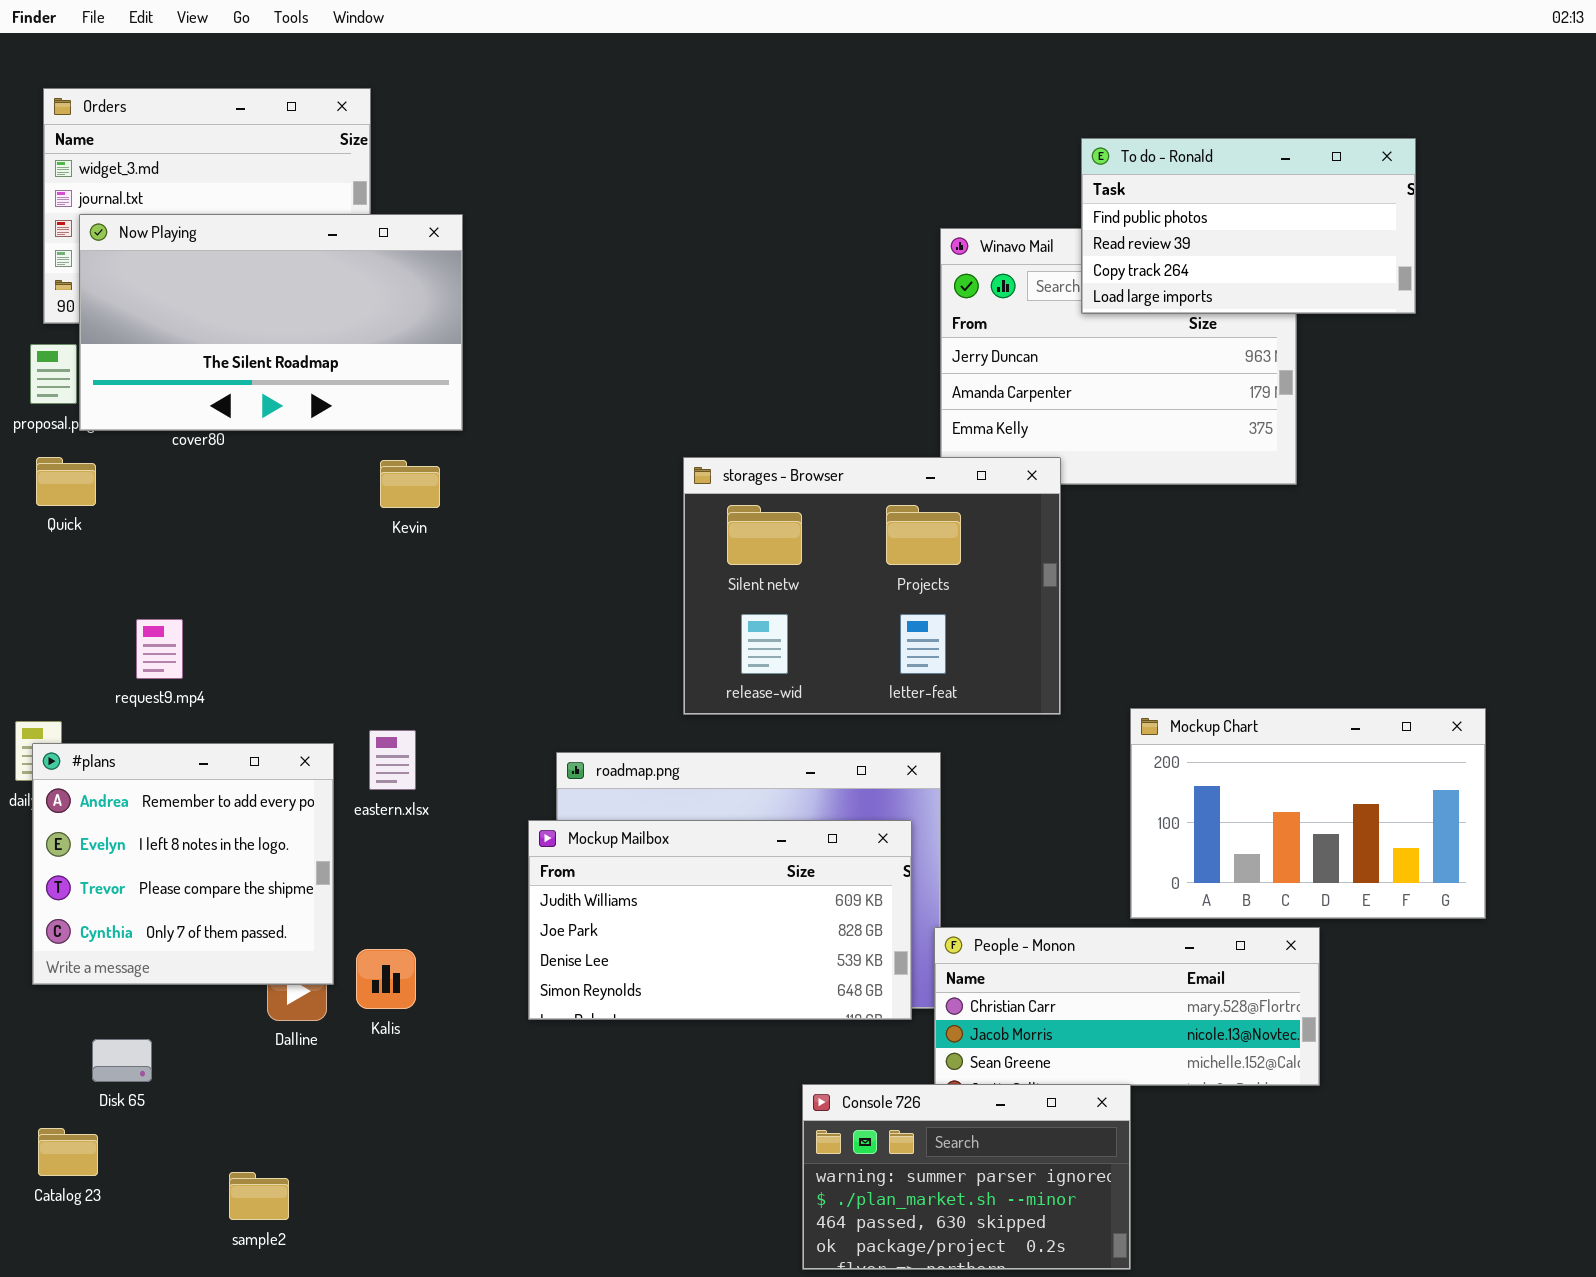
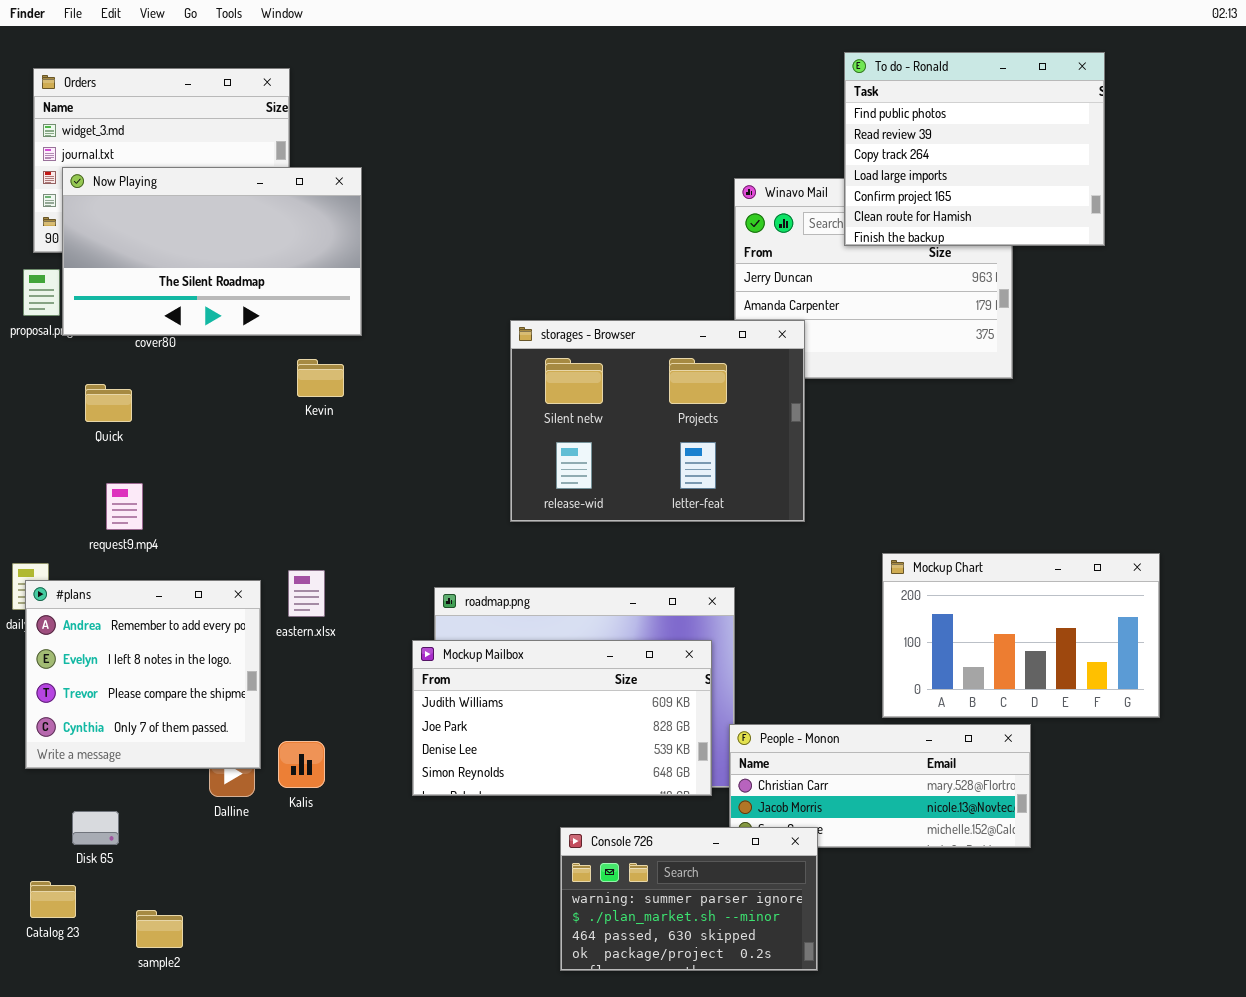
To do - Ronald: [1081,138,1416,314] -> [844,52,1105,246], resized
Quick: [36,457,96,506] -> [85,384,132,422], moved
storages - Browser: [683,457,1061,715] -> [510,320,805,522], moved
Console 726: [802,1084,1131,1270] -> [560,827,818,971], moved
sample2: [229,1172,289,1220] -> [136,910,183,948], moved

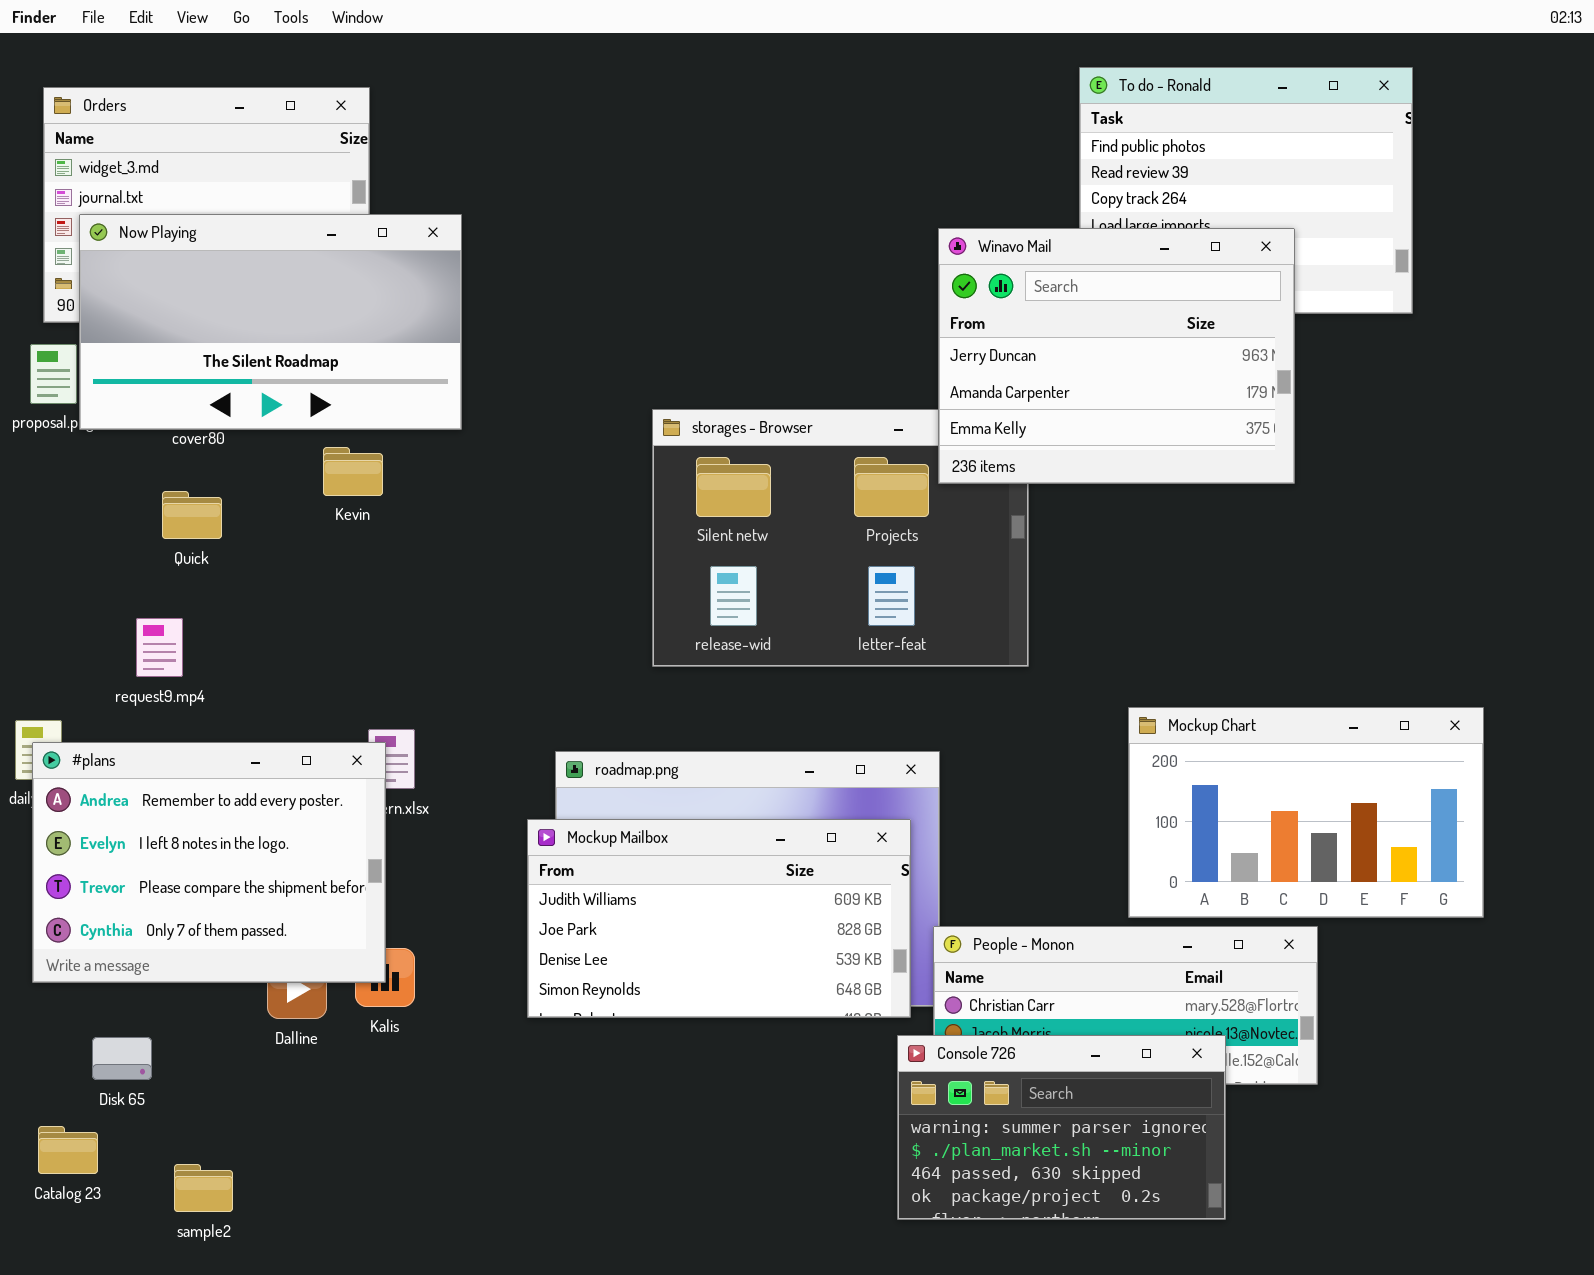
Winavo Mail: [734,178,1013,379] -> [938,228,1295,484], raised
Kevin: [297,359,344,397] -> [323,447,383,496], moved
Quick: [85,384,132,422] -> [162,491,222,539], moved
#plans: [25,580,261,769] -> [32,742,386,983], resized
Console 726: [560,827,818,971] -> [897,1035,1226,1220], moved

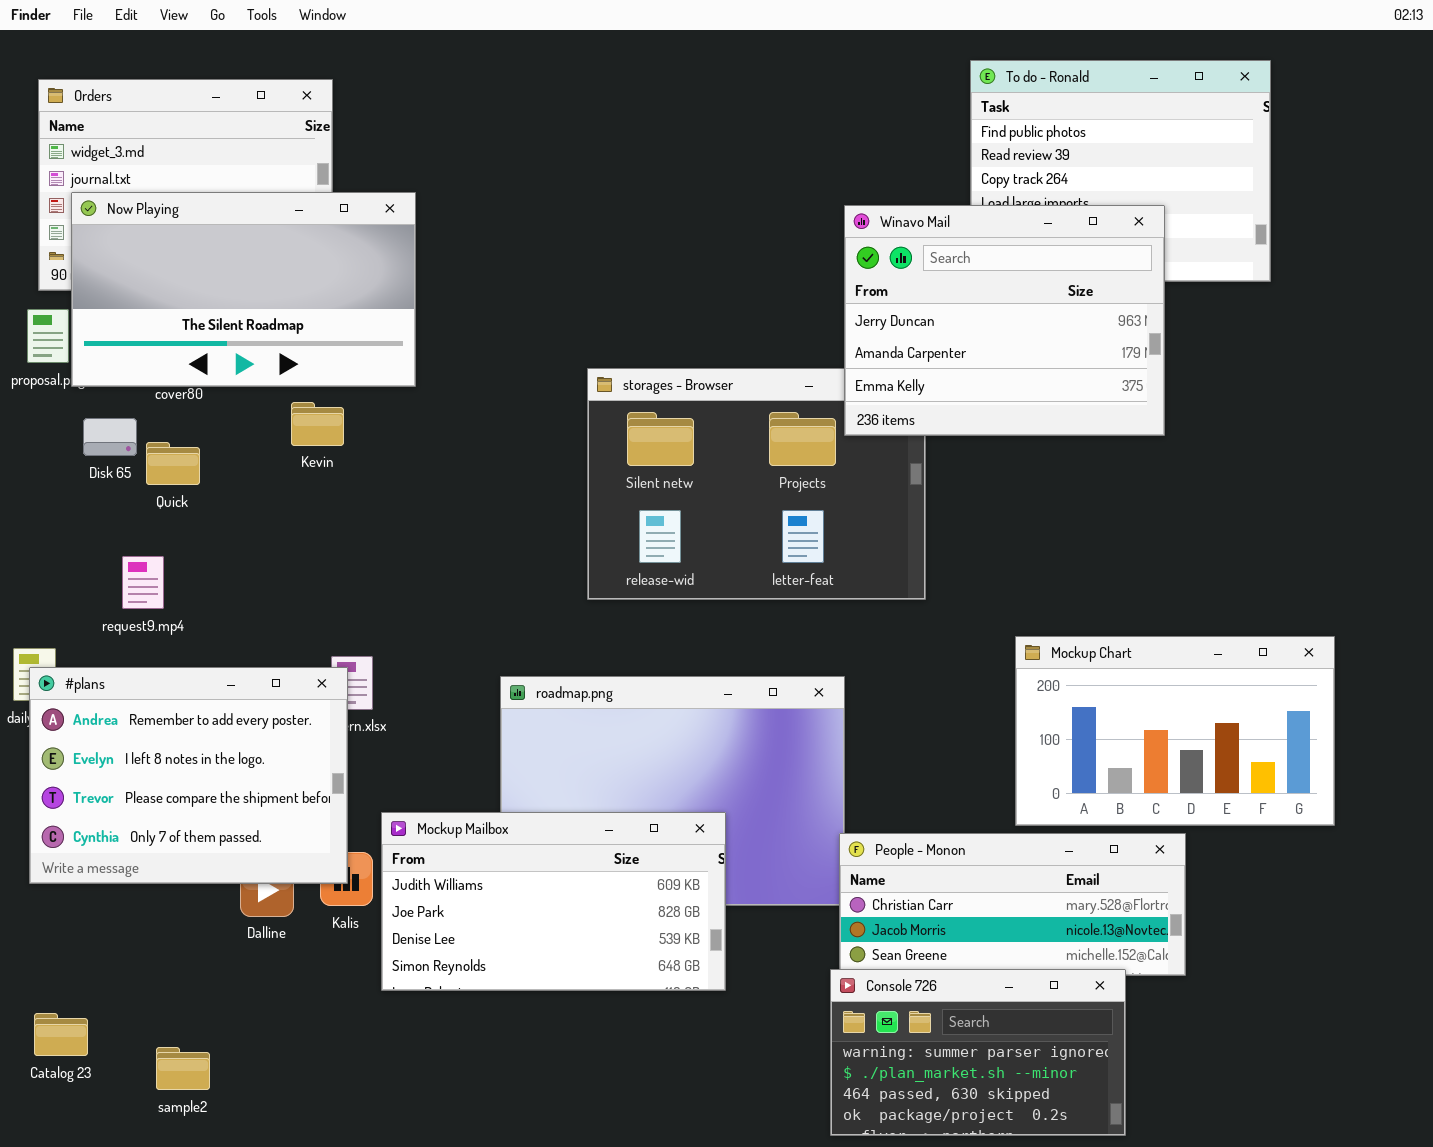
Mockup Mailbox: [527,819,911,1018] -> [381,812,726,991], moved
Console 726: [897,1035,1226,1220] -> [830,969,1126,1136], moved
Disk 65: [92,1037,152,1080] -> [83,418,137,456], moved

